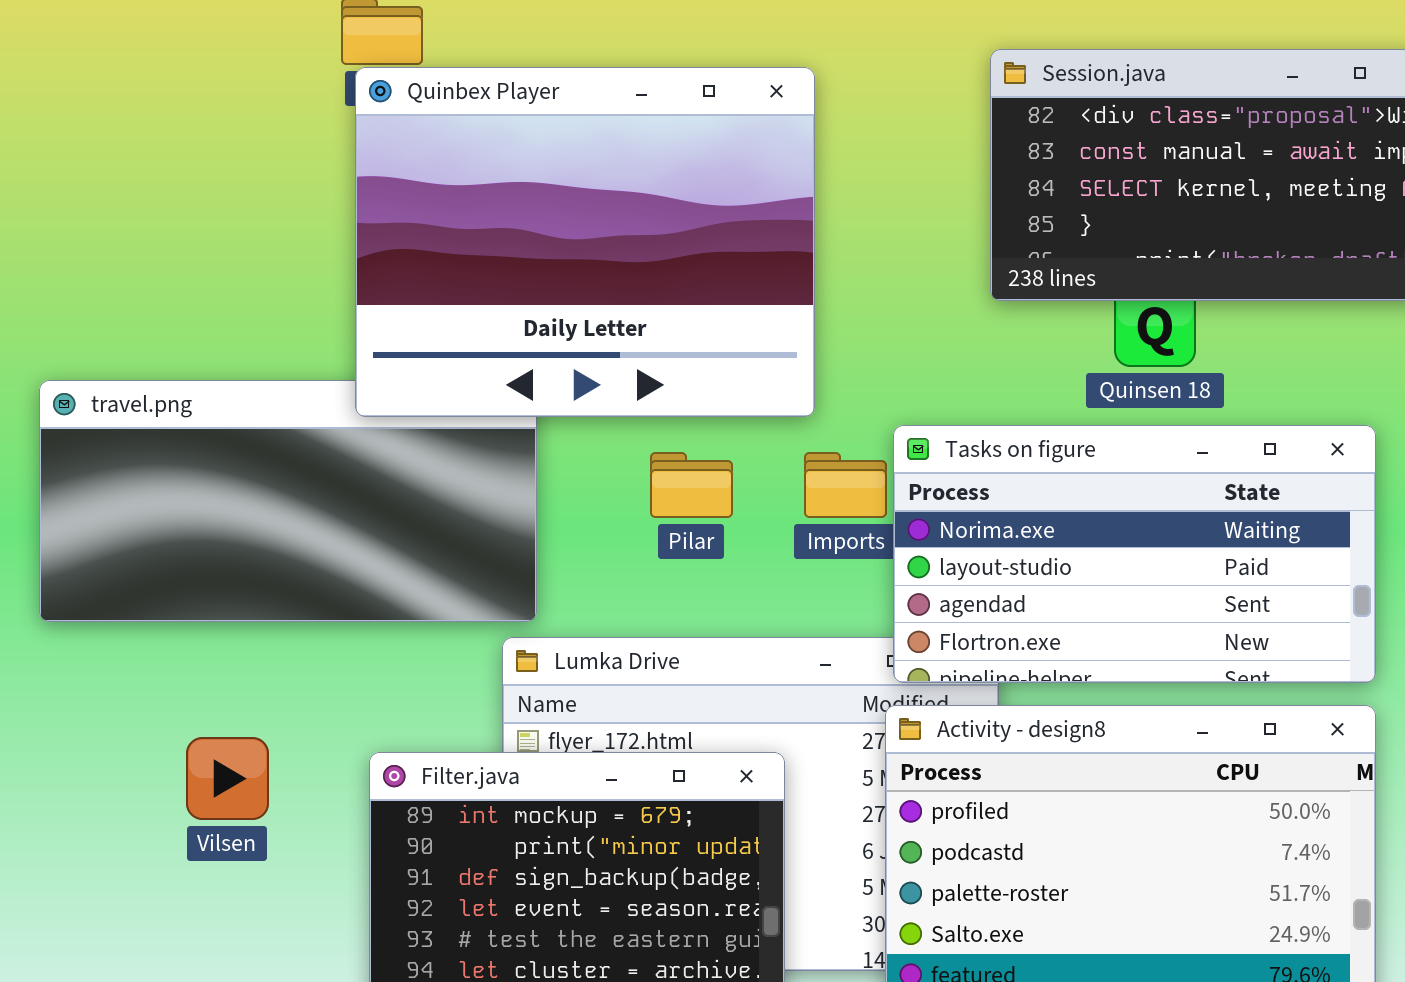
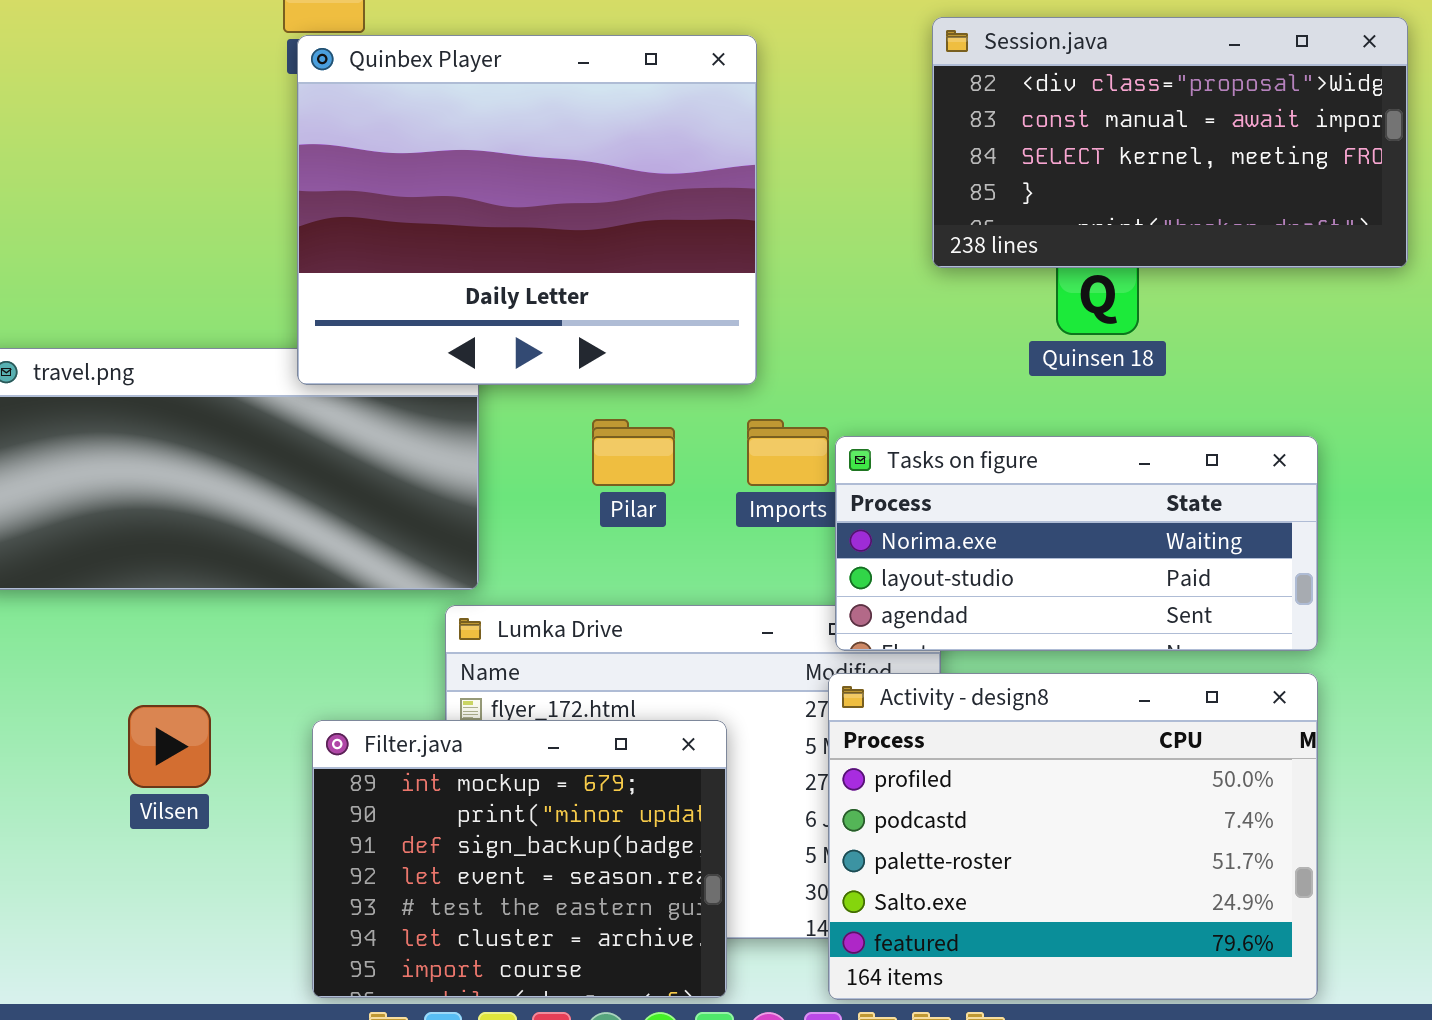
Tasks on figure: [893,425,1376,683] -> [835,436,1318,651], resized

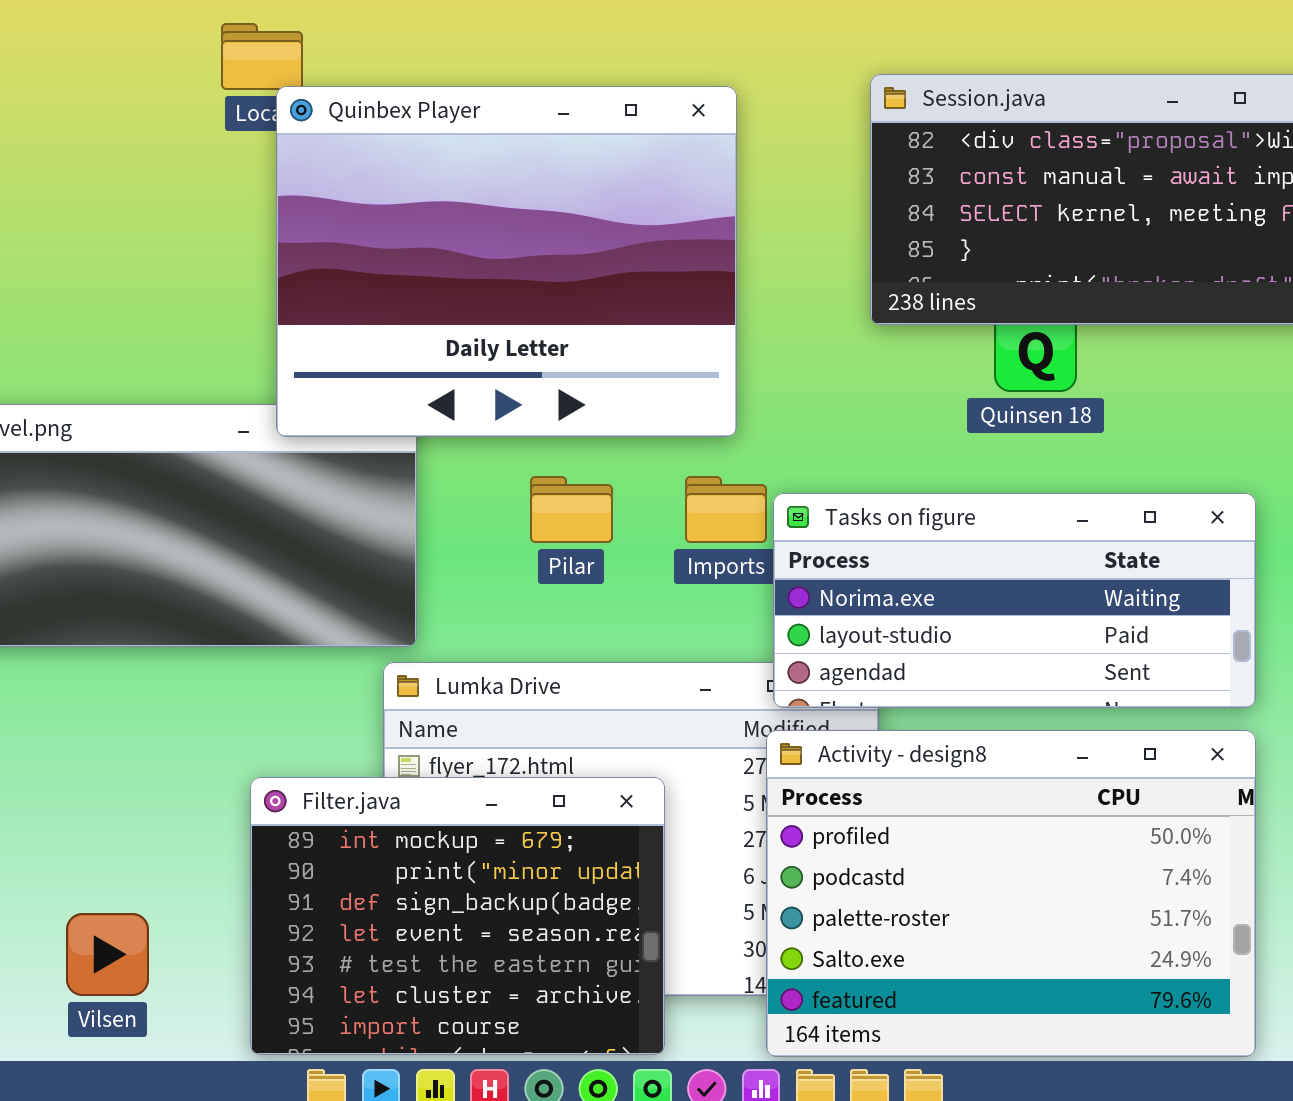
Quinbex Player: [297,35,757,385] -> [276,86,737,437], moved
Vilsen: [128,705,211,788] -> [66,913,149,996], moved

